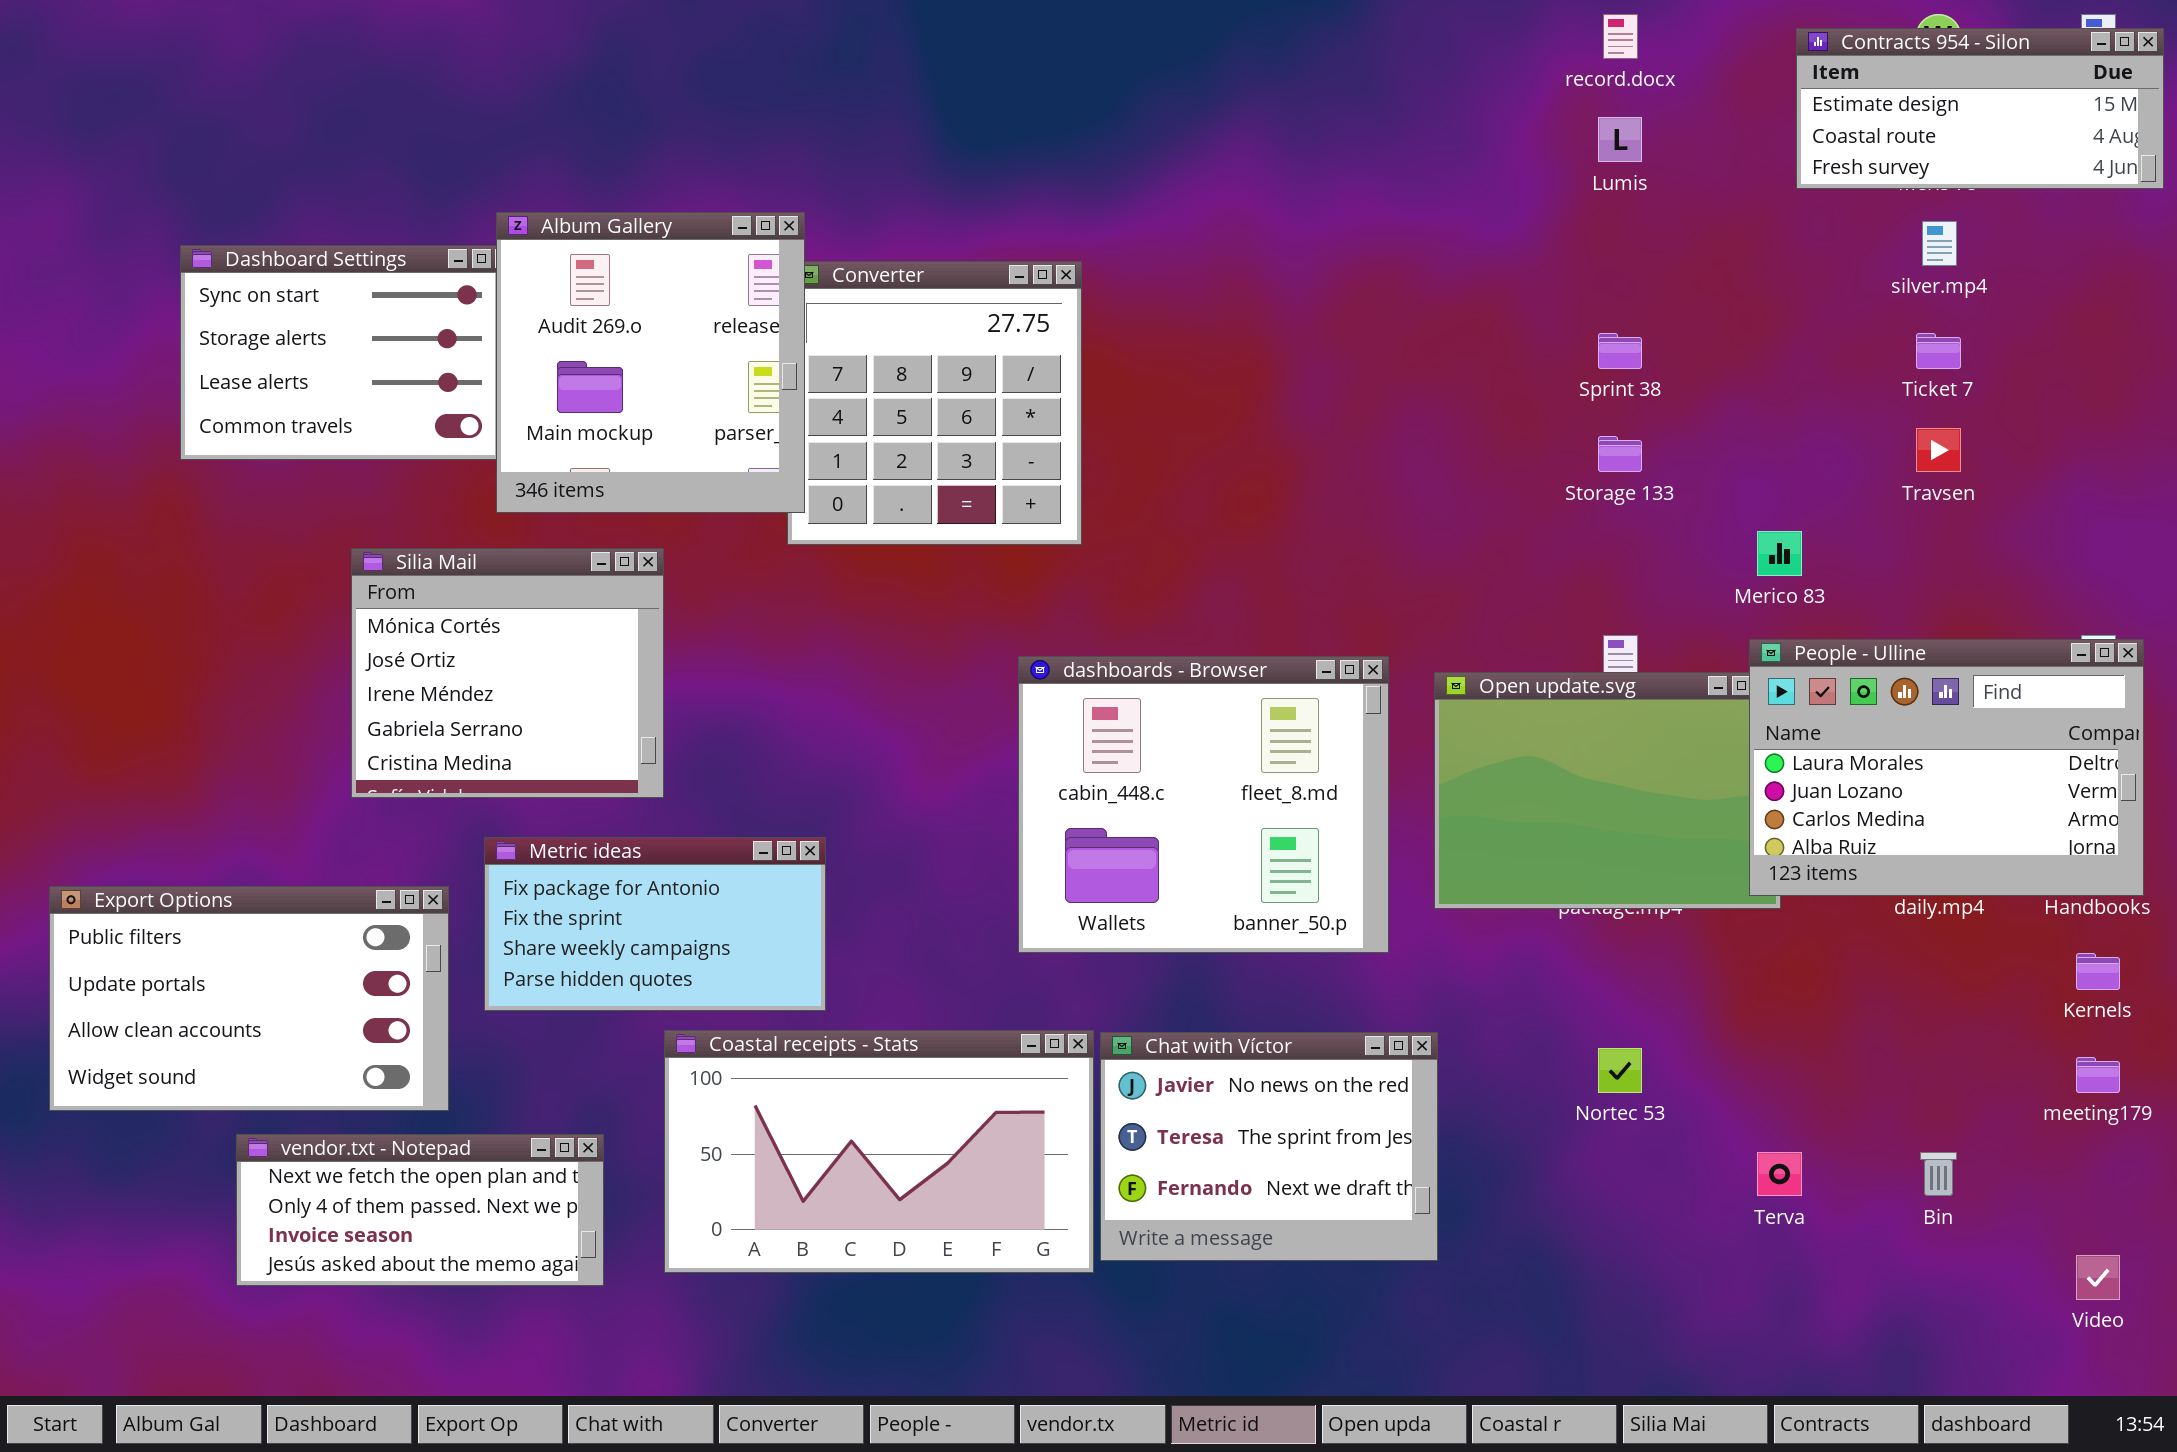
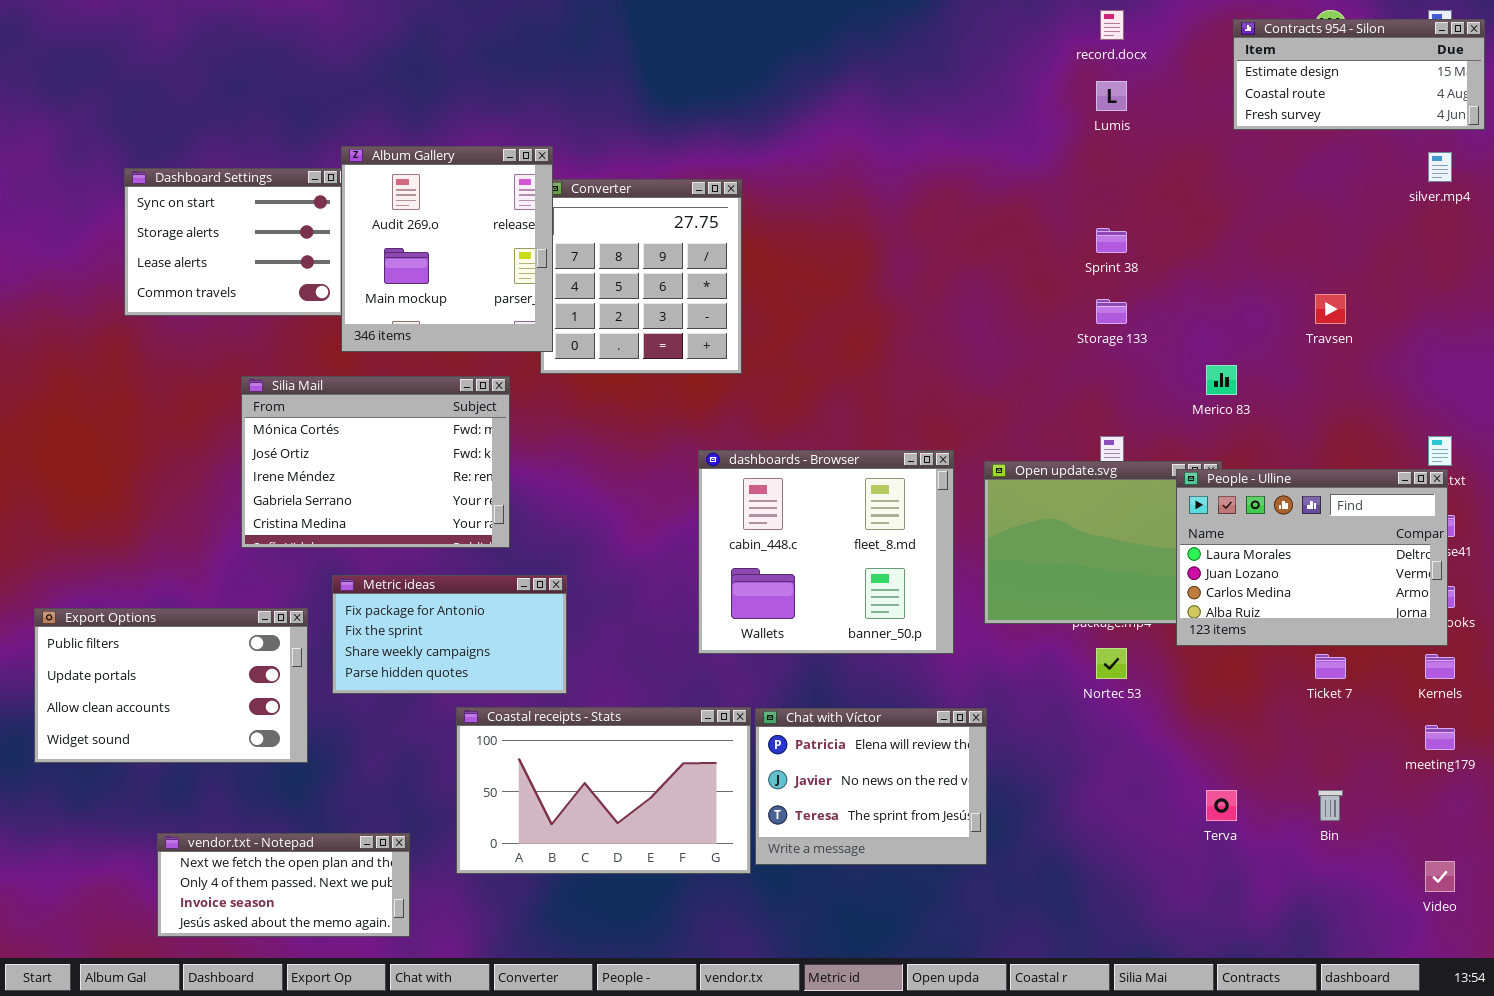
silver.mp4: [1922,221,1957,266] -> [1428,152,1452,182], moved
Ticket 7: [1916,333,1961,369] -> [1315,654,1346,679], moved
Silia Mail: [351,548,664,798] -> [241,376,510,548], resized
People - Ulline: [1749,639,2144,896] -> [1176,469,1448,646], moved
Chat with Víctor: [1100,1032,1438,1261] -> [755,708,987,865], scrolled up 1 row
Nortec 53: [1598,1048,1642,1093] -> [1096,648,1127,679], moved
vendor.txt - Notepad: [236,1134,604,1286] -> [157,833,410,937], moved

